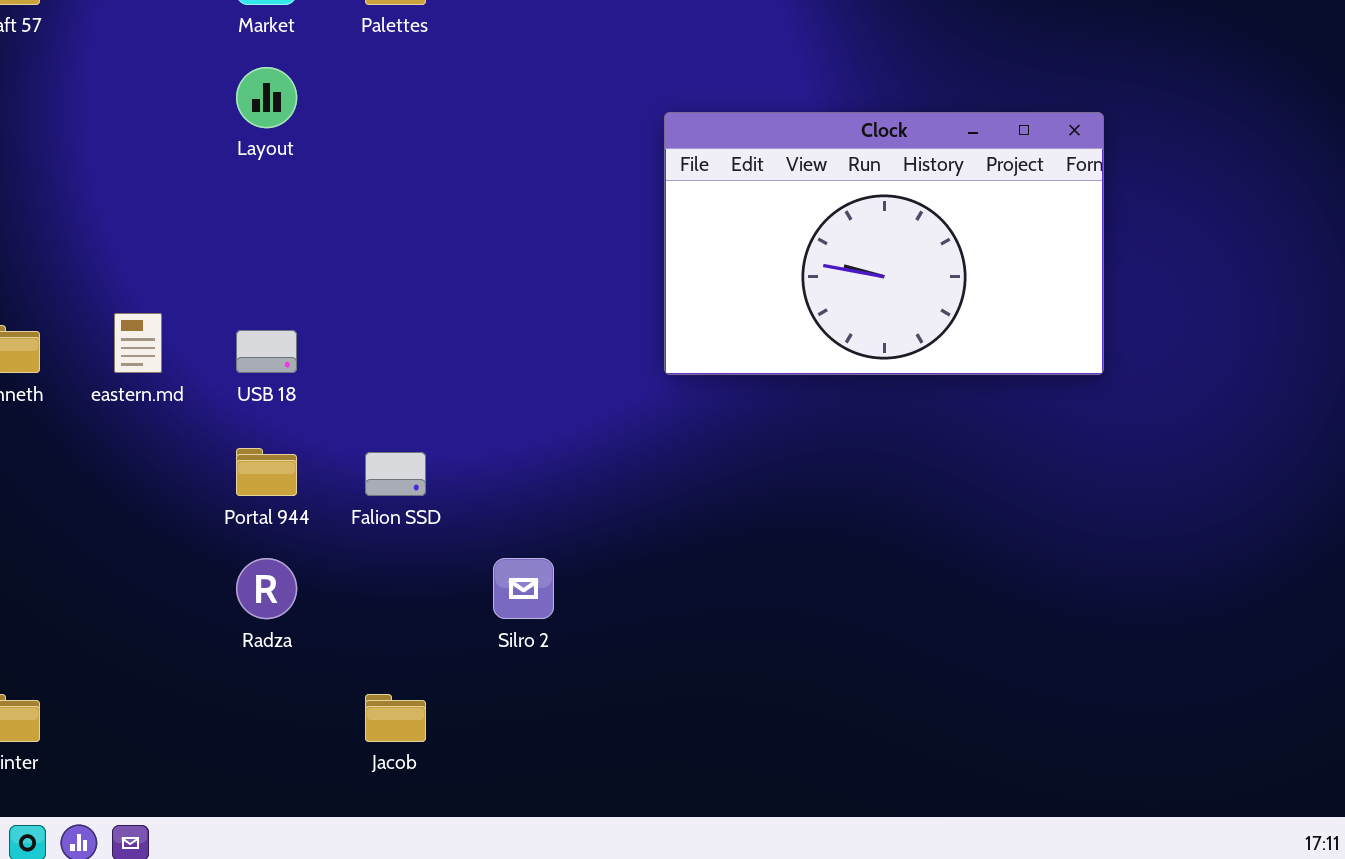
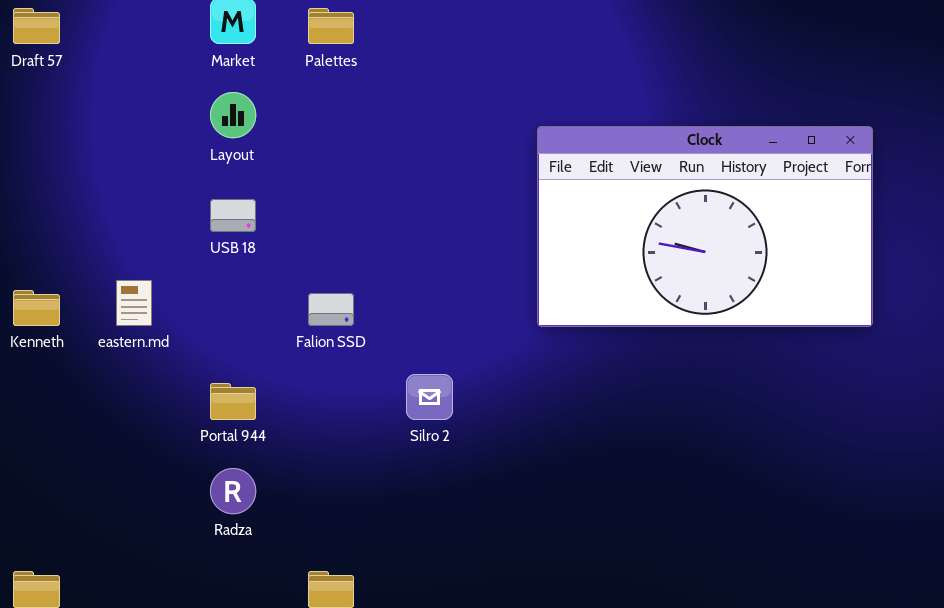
USB 18: [236,330,297,373] -> [210,199,256,232], moved
Falion SSD: [365,452,426,496] -> [308,293,354,326], moved
Silro 2: [493,558,554,619] -> [406,374,453,420], moved

